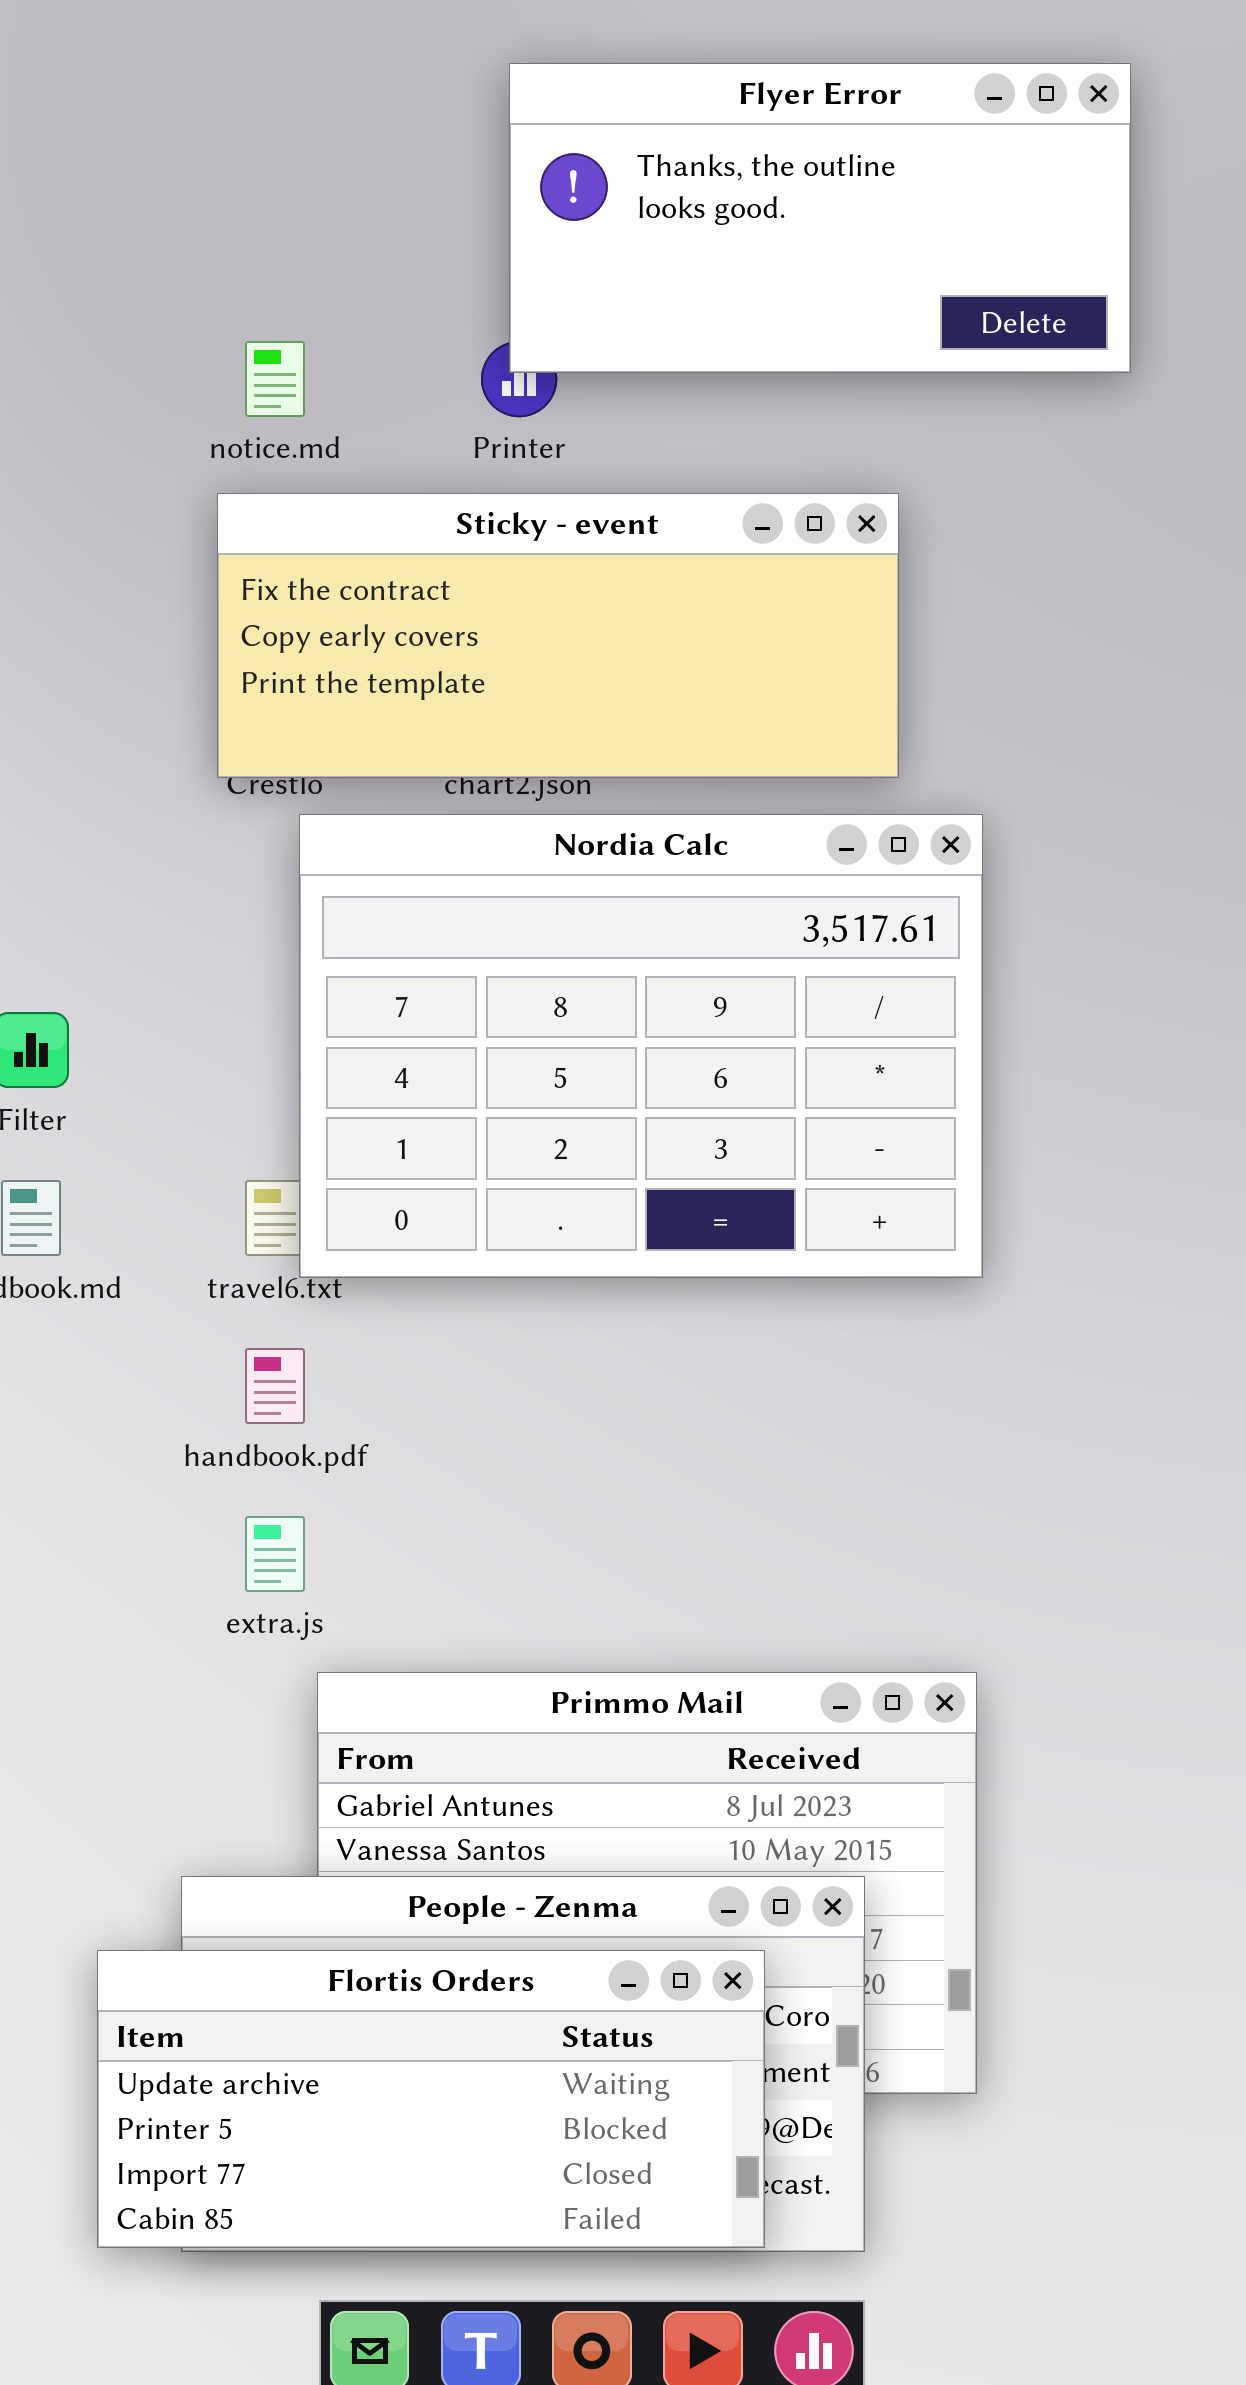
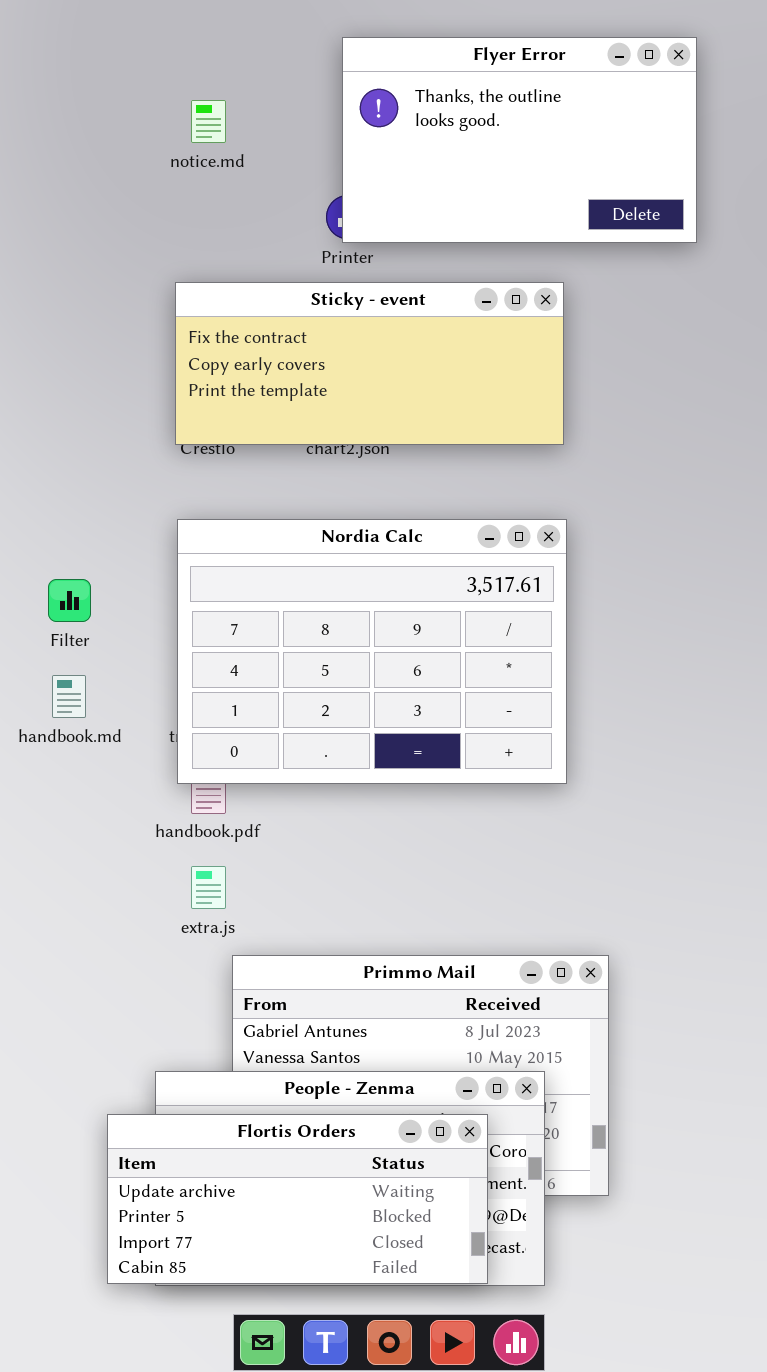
Flyer Error: [509,63,1131,373] -> [342,37,697,243], resized
notice.md: [245,341,305,417] -> [191,100,226,143], moved
Nordia Calc: [299,814,983,1278] -> [177,519,567,784], moved

